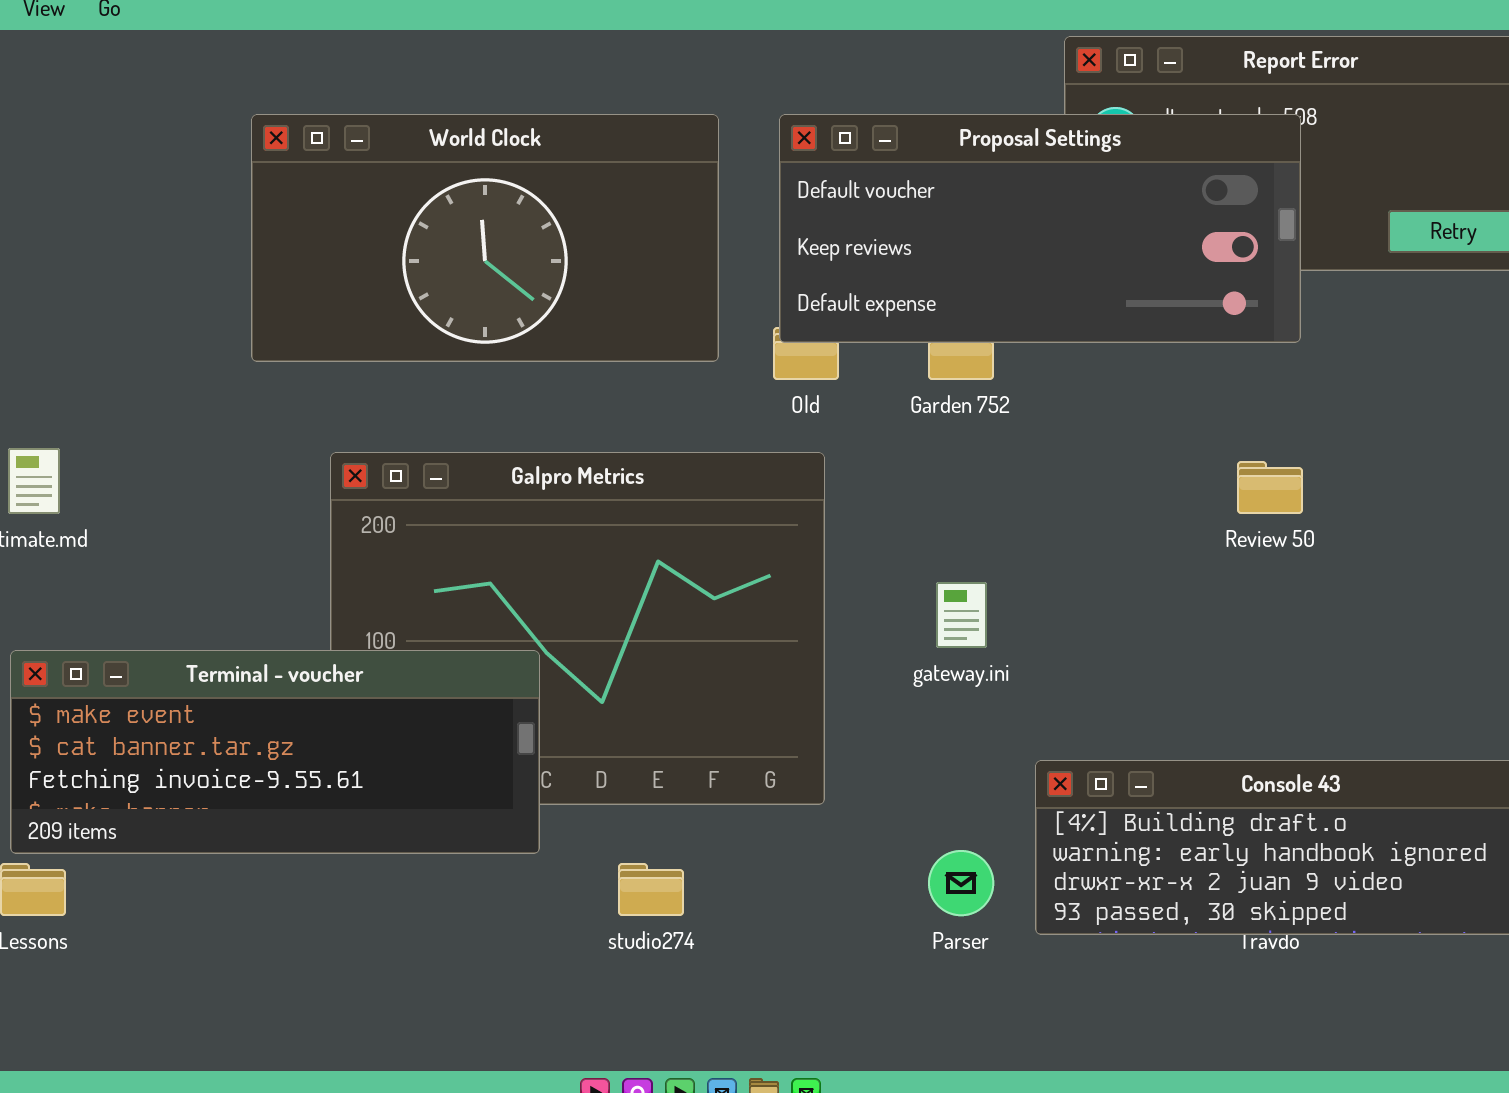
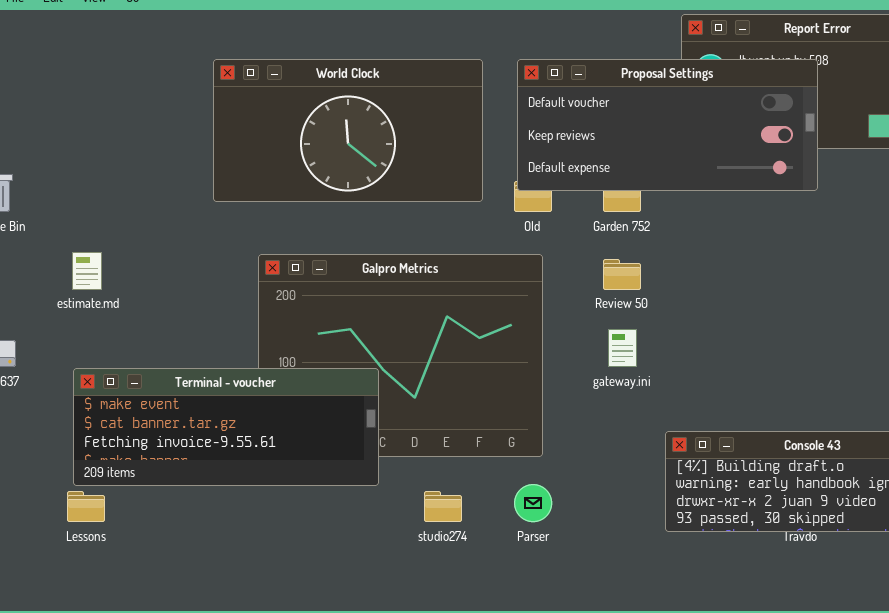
Review 50: [1237,461,1303,514] -> [603,259,641,290], moved
Parser: [928,850,994,916] -> [514,484,552,522], moved

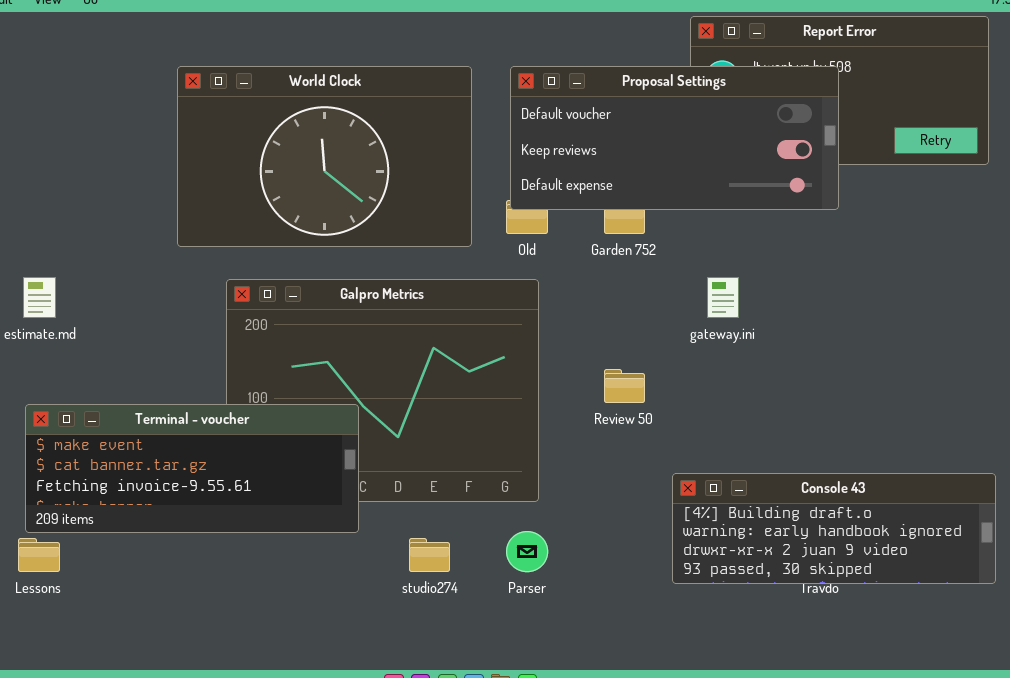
World Clock: [213,59,483,202] -> [177,66,472,247], resized
Review 50: [603,259,641,290] -> [604,369,645,403], moved
gateway.ini: [608,329,637,367] -> [707,277,739,318], moved

